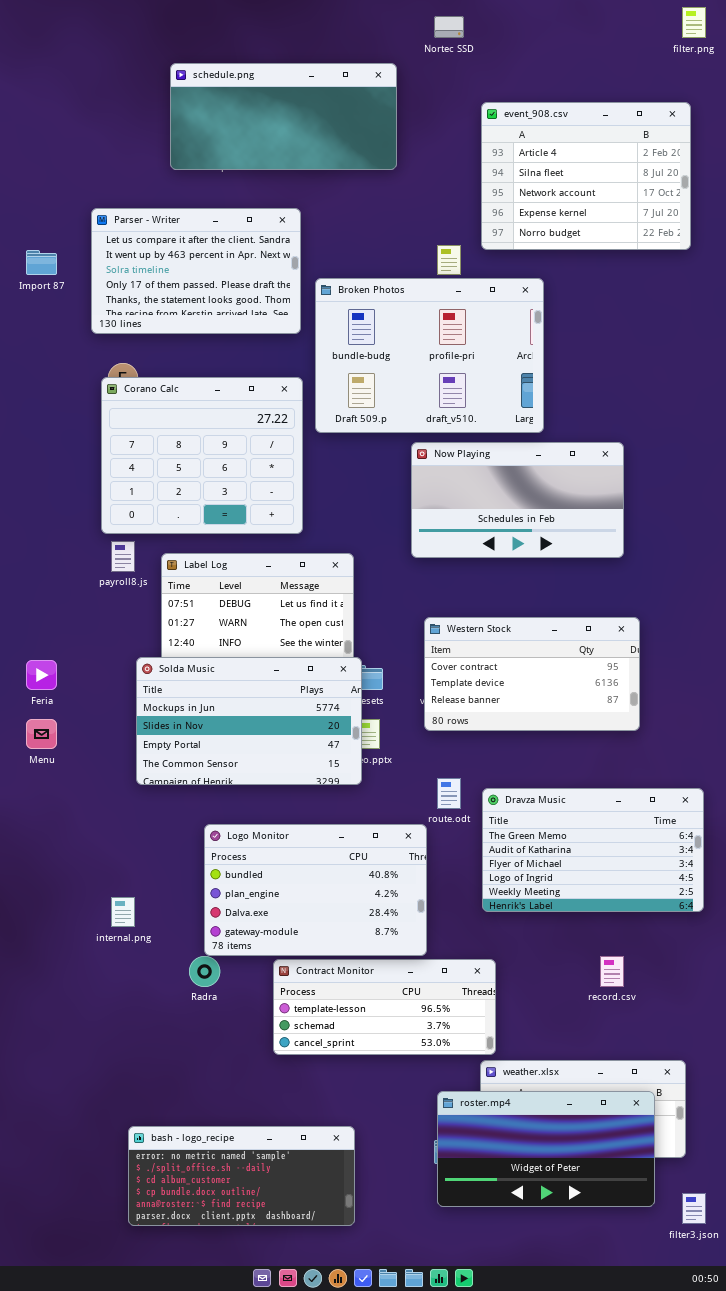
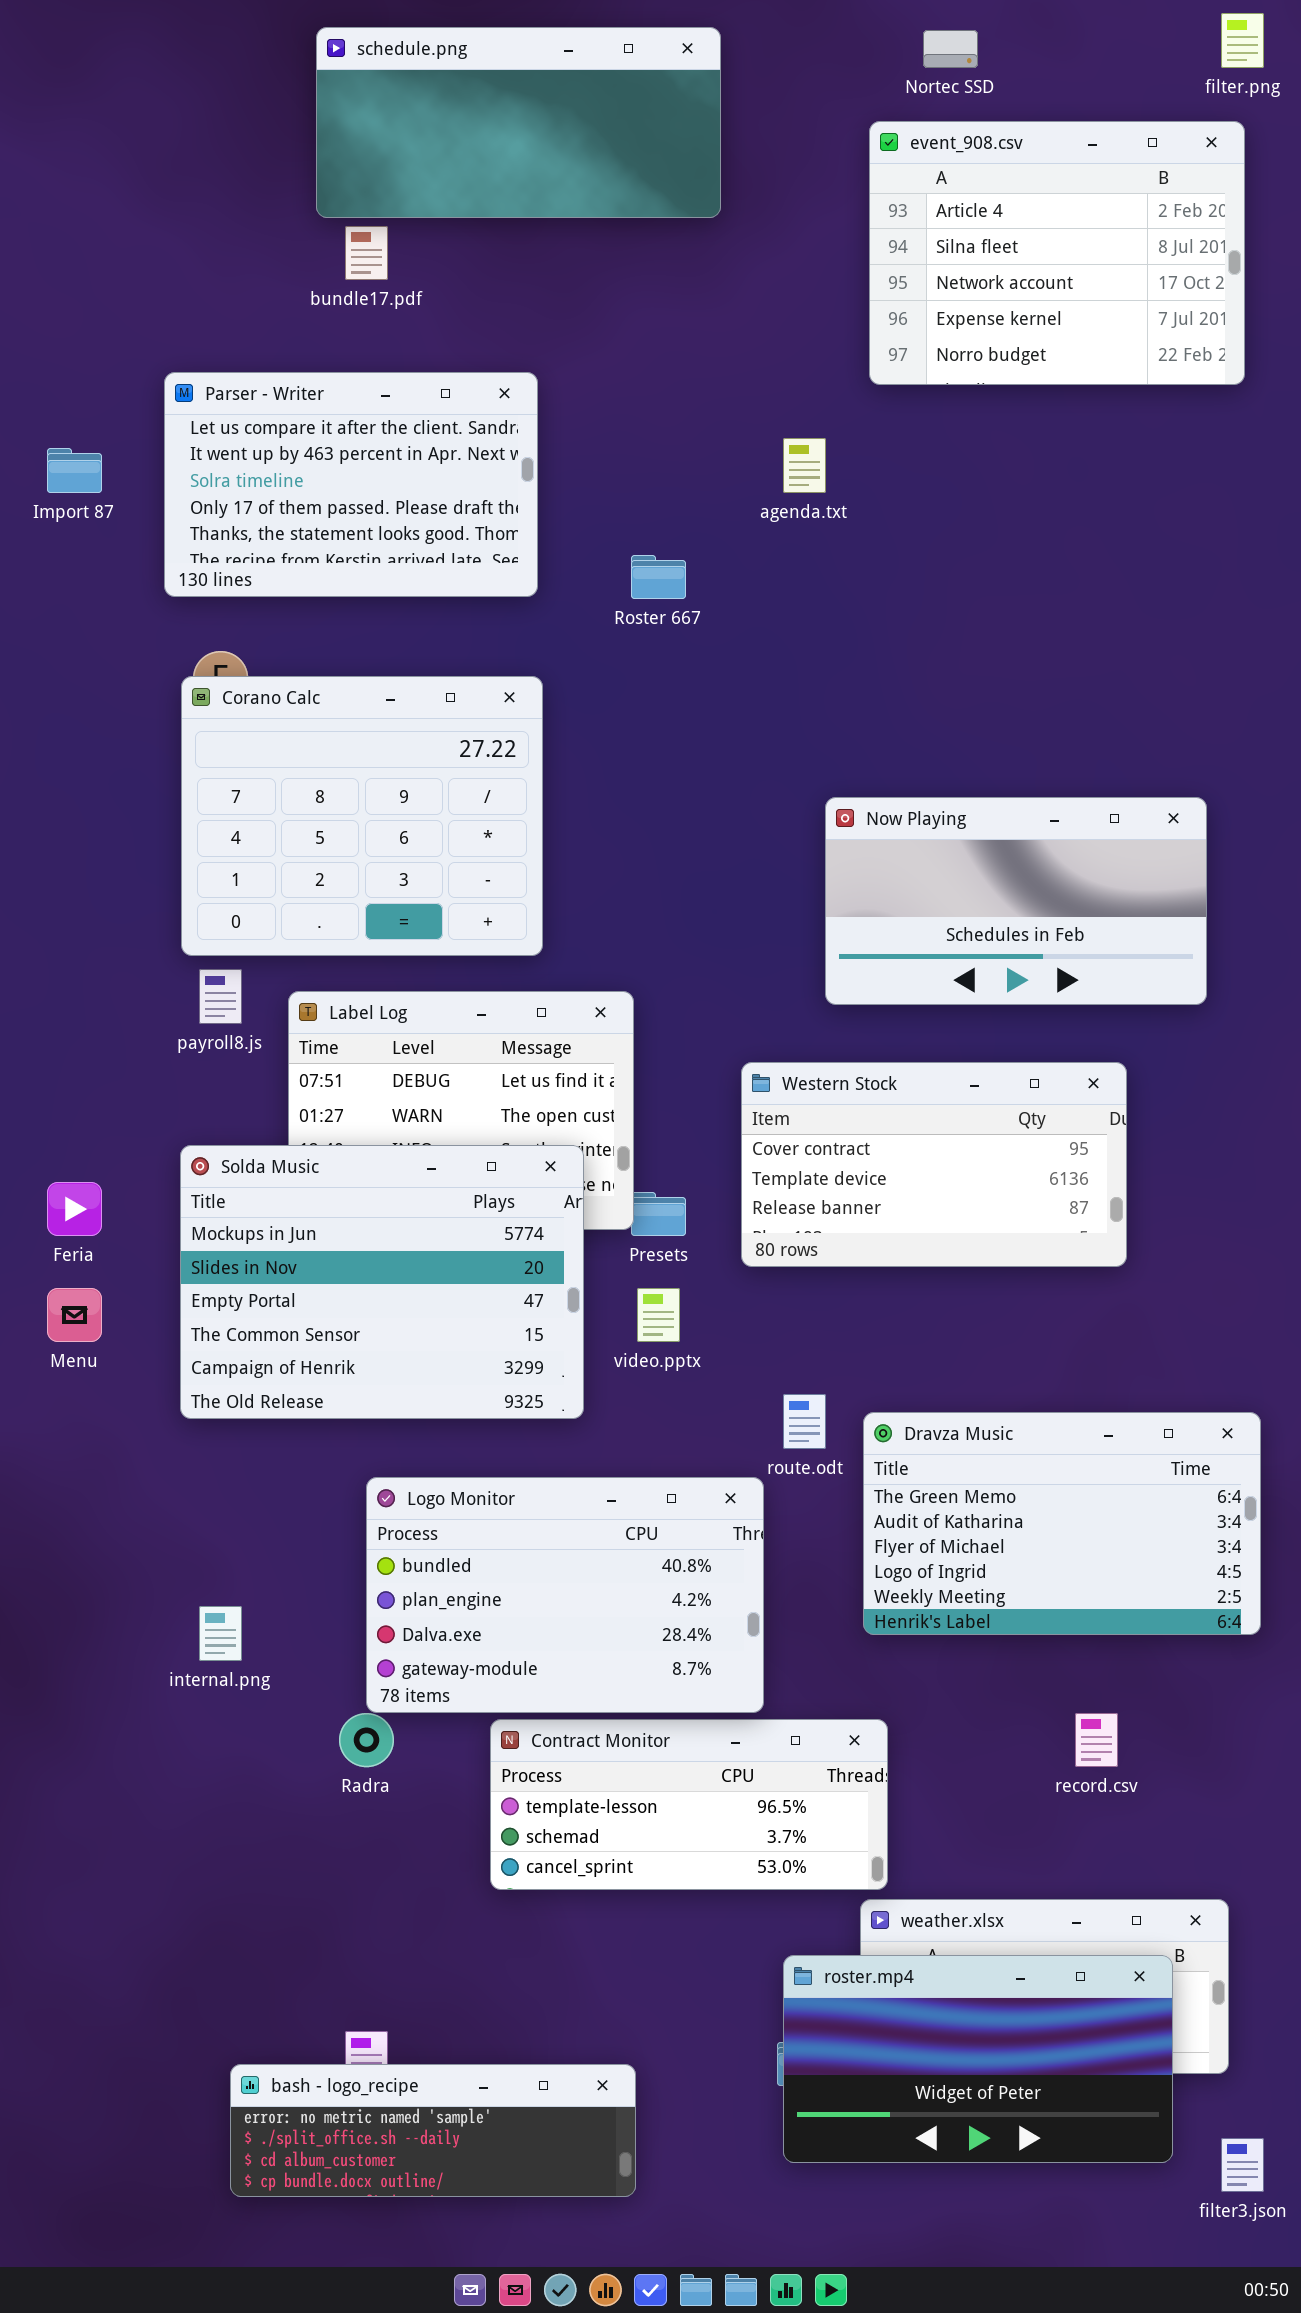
Nortec SSD: [434,16,464,38] -> [923,30,978,68], moved
schedule.png: [170,63,397,170] -> [316,27,721,218], moved
event_908.csv: [481,102,691,250] -> [869,121,1245,385], moved
Broken Photos: [315,278,544,433] -> none, closed
Now Playing: [411,442,624,558] -> [825,797,1207,1005], moved
Western Stock: [424,617,640,731] -> [741,1062,1127,1267], moved
Solda Music: [136,657,362,785] -> [180,1145,584,1419], moved, resized
bash - logo_recipe: [128,1126,355,1226] -> [230,2064,636,2197], resized

